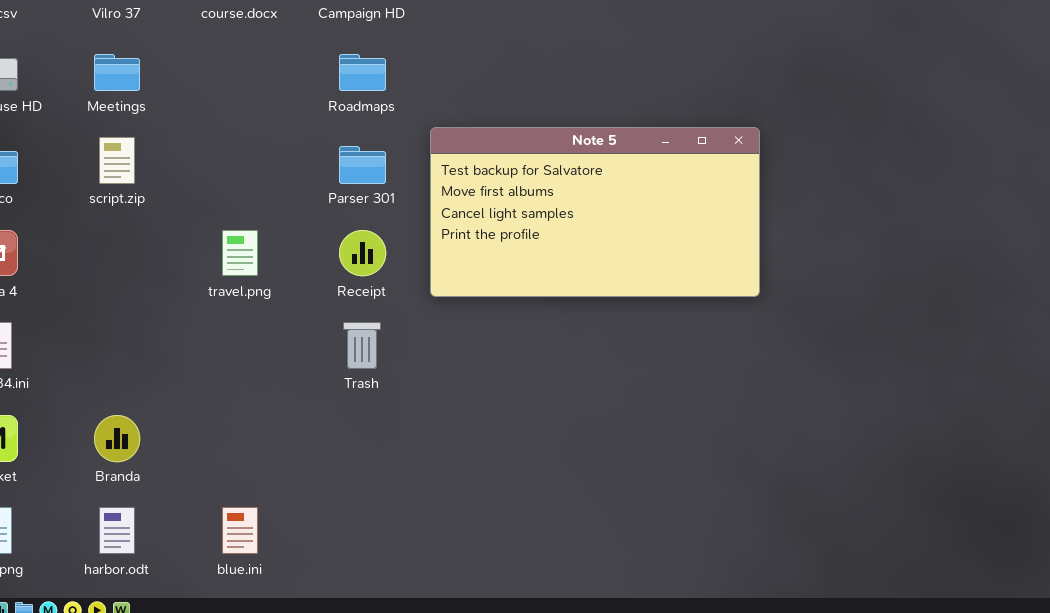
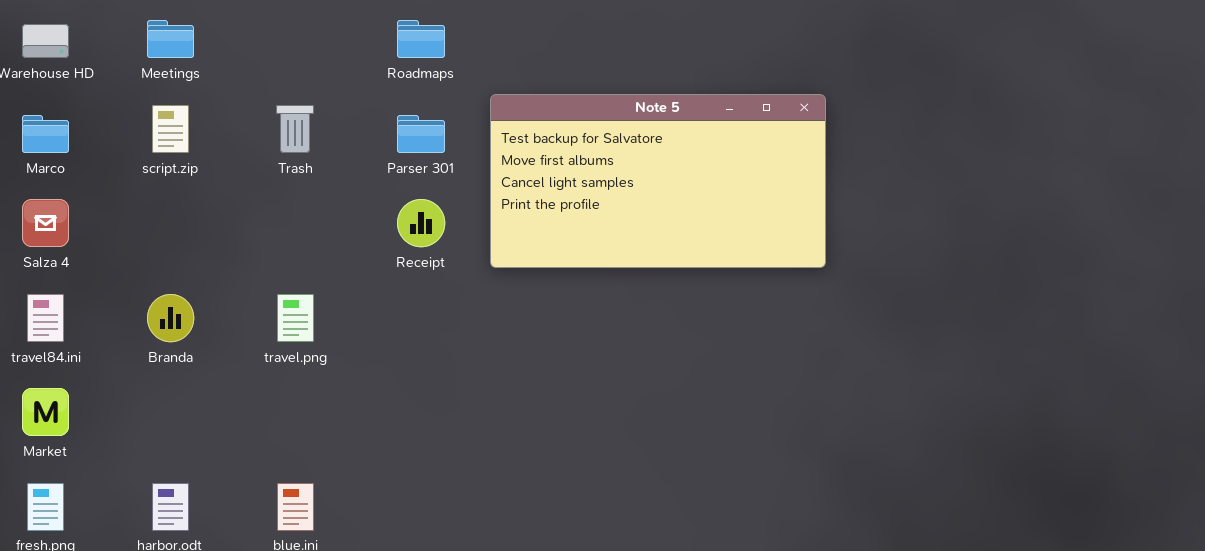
travel.png: [222,230,258,276] -> [277,294,314,342], moved
Trash: [343,322,381,369] -> [276,105,314,153], moved
Branda: [94,415,140,462] -> [147,294,194,342], moved

